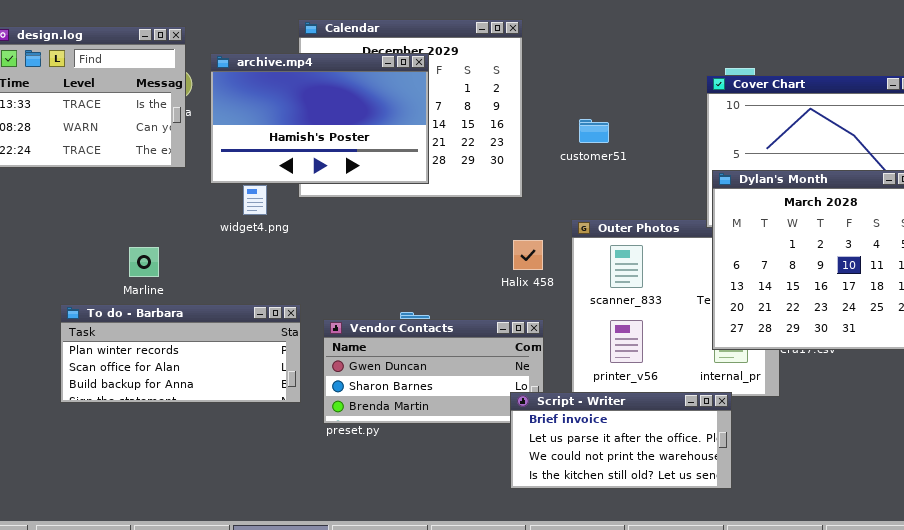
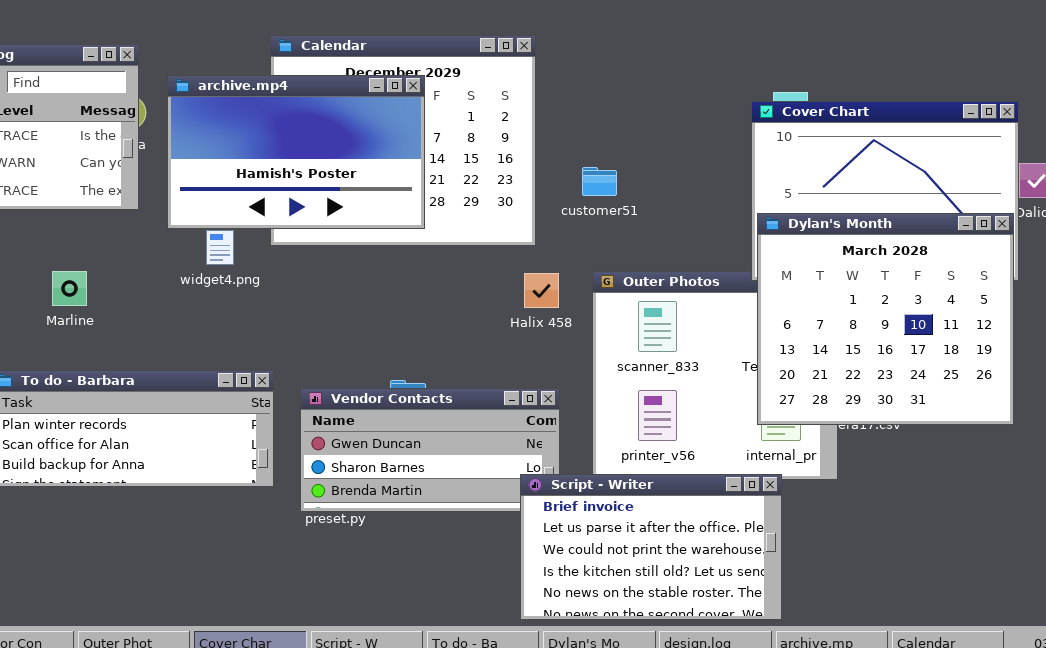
customer51: [579,119,609,143] -> [582,167,617,196], moved
Halix 458: [513,240,543,270] -> [524,273,559,308], moved
Marline: [129,247,159,277] -> [52,271,87,306], moved
Script - Writer: [510,392,732,489] -> [520,474,782,620], resized

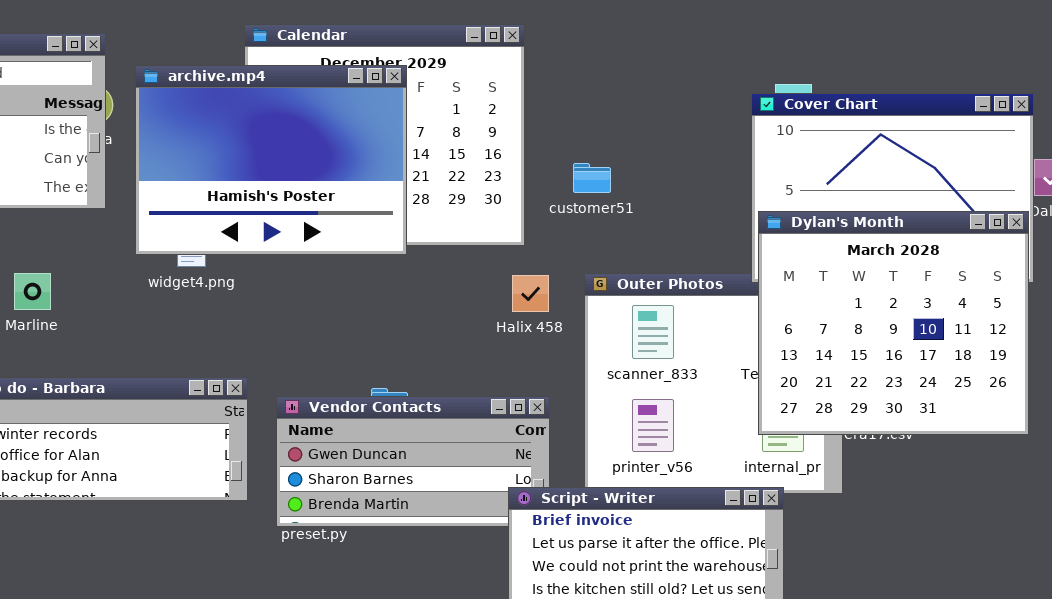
archive.mp4: [167,75,425,229] -> [135,65,407,255], resized

